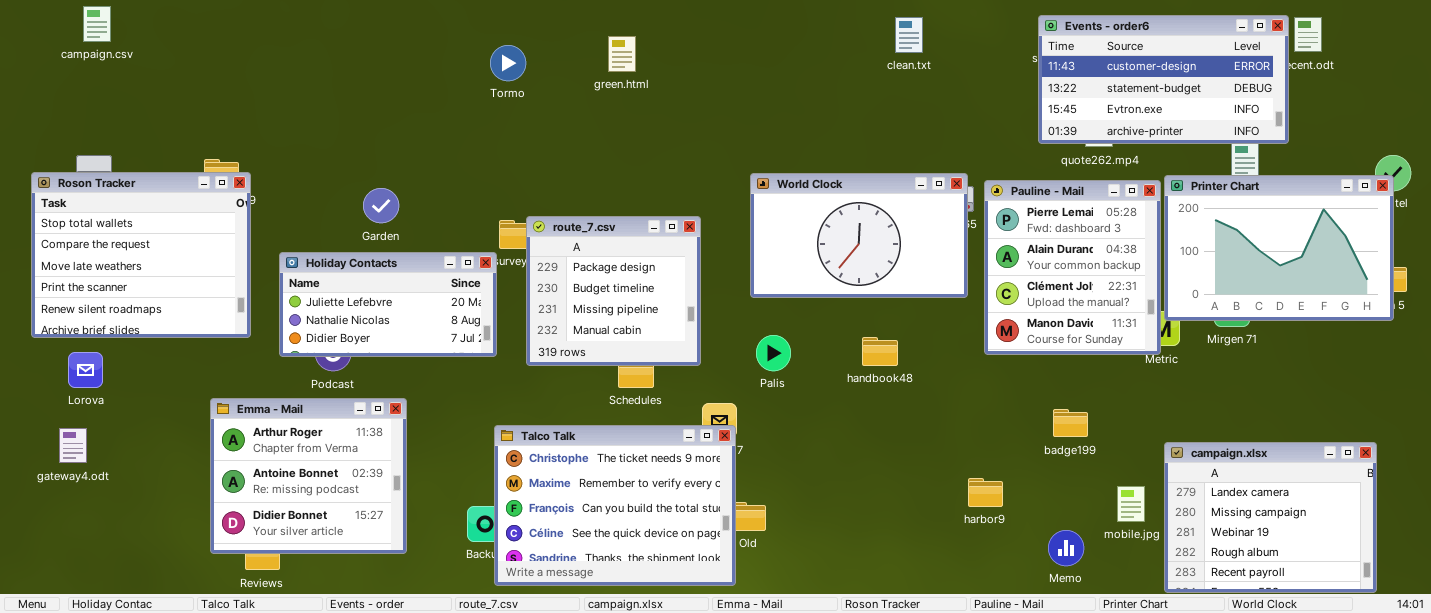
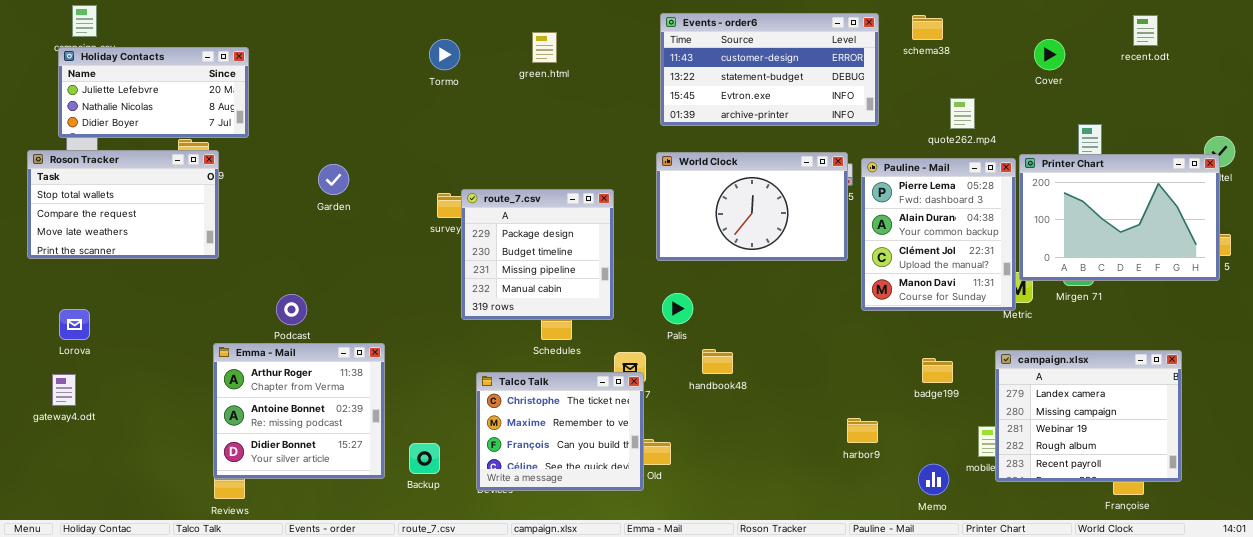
Events - order6: [1038,15,1289,144] -> [660,13,879,126], moved
Roson Tracker: [31,172,251,338] -> [27,150,219,259], resized
Holiday Contacts: [279,252,497,357] -> [58,47,249,138], moved
handbook48: [862,337,898,366] -> [702,349,733,374], moved
Emma - Mail: [210,398,407,554] -> [213,343,385,479], moved
Talco Talk: [494,425,736,586] -> [476,372,644,491], resized
campaign.xlsx: [1164,442,1377,593] -> [995,350,1182,482], moved

